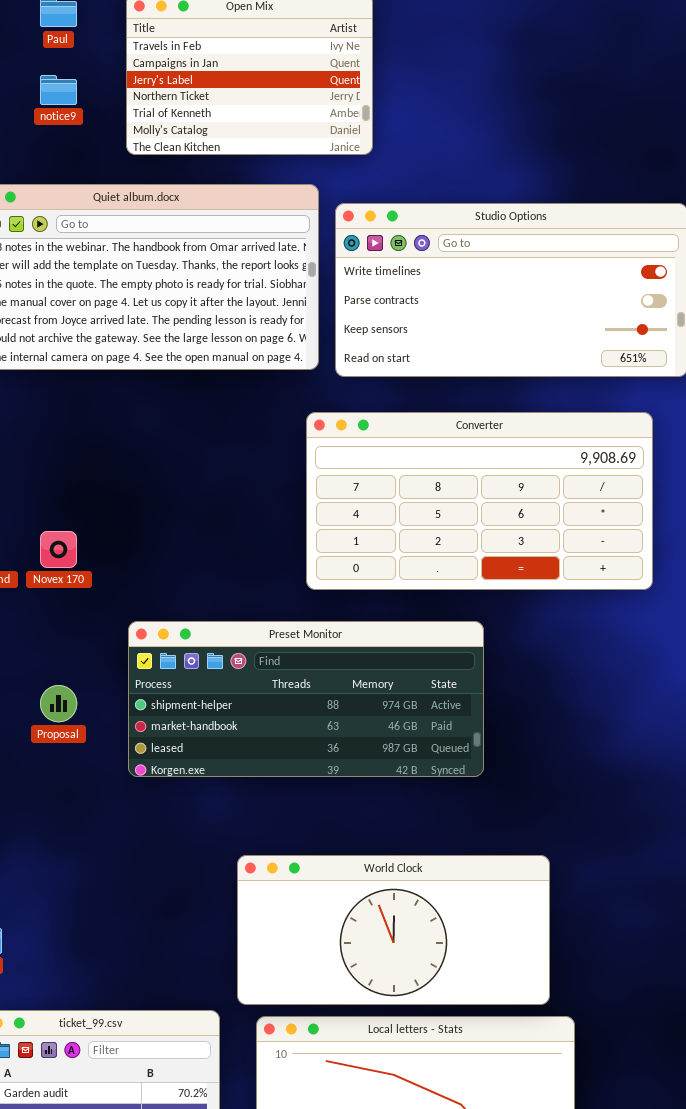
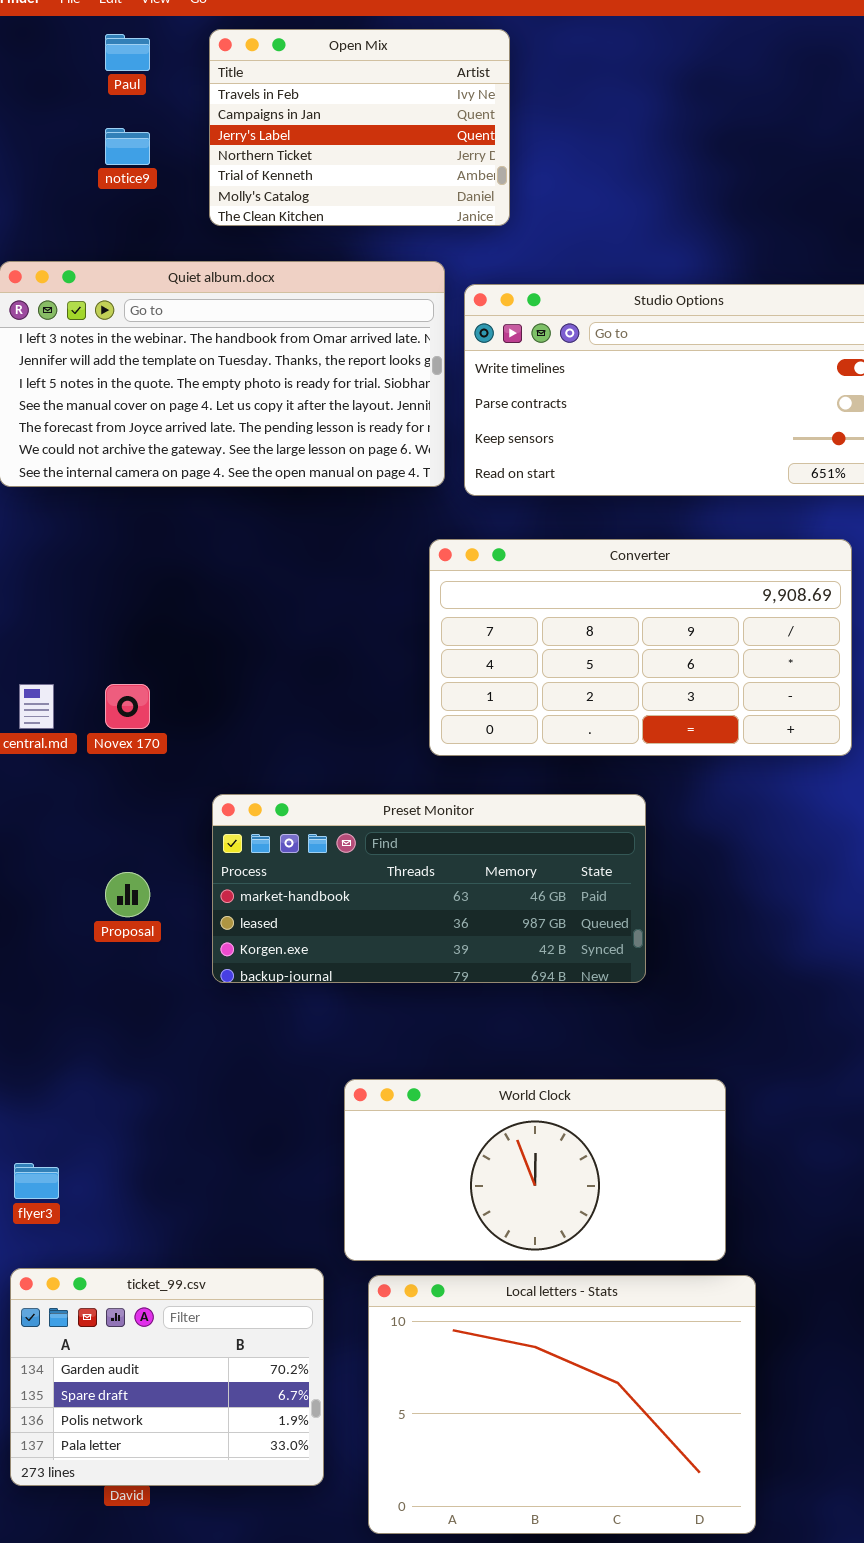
Preset Monitor: [128,621,484,777] -> [212,794,646,983], scrolled down 1 row

